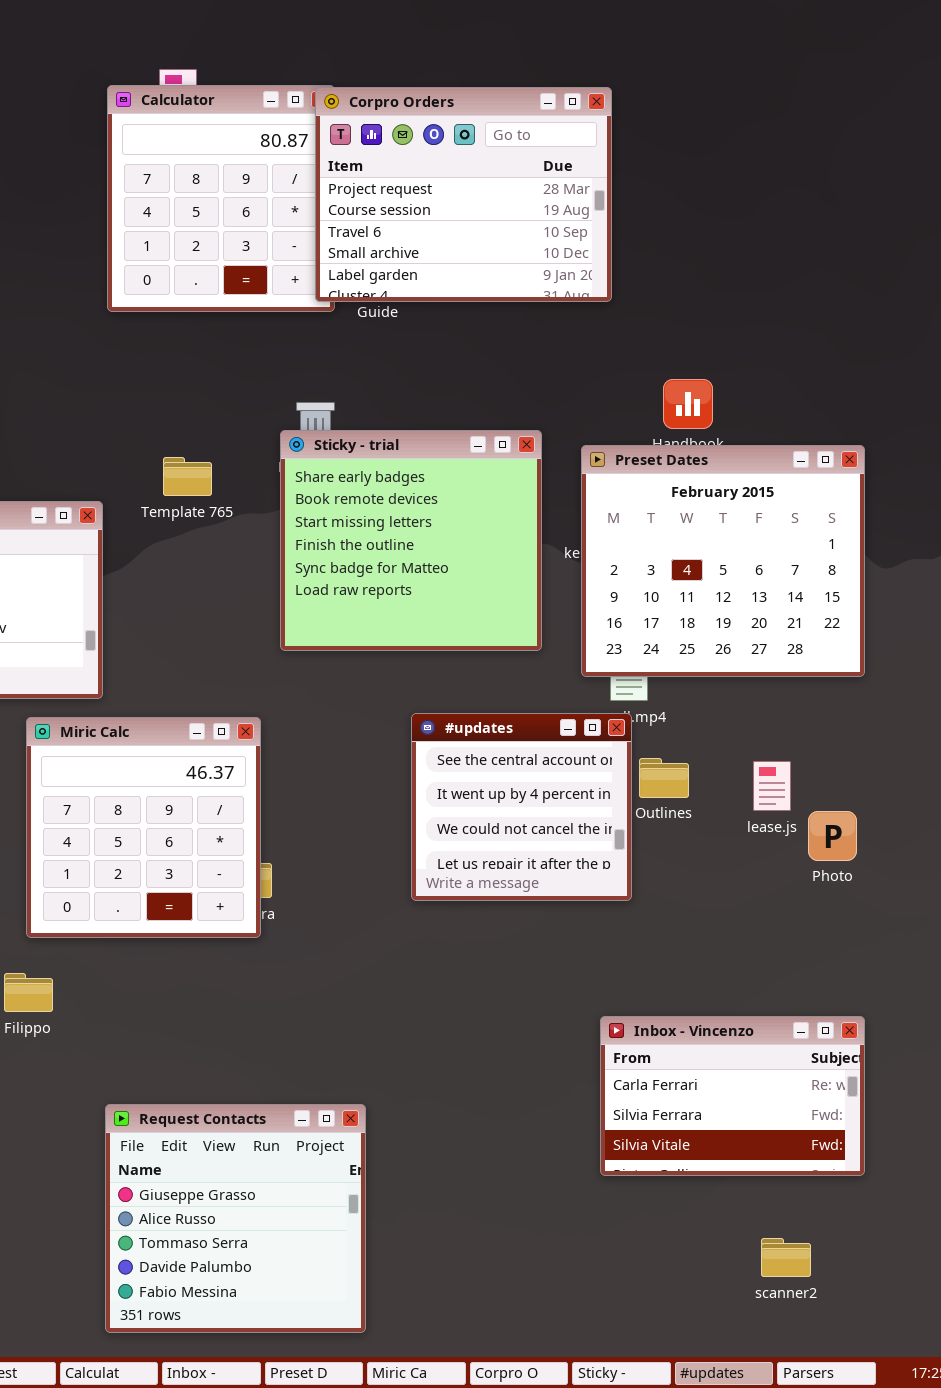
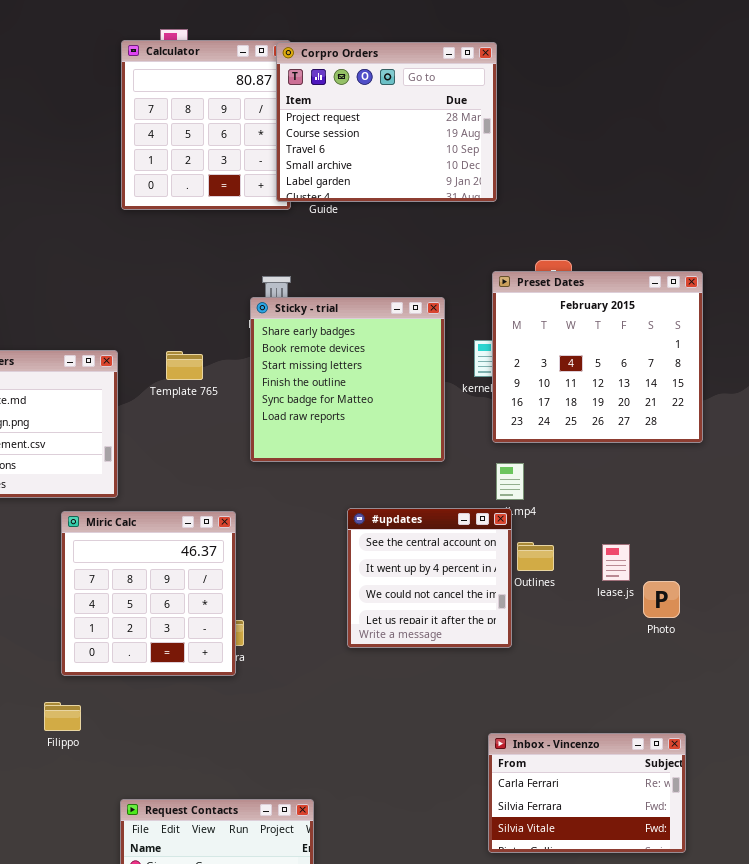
Preset Dates: [581,445,865,677] -> [492,271,703,443], moved
Template 765: [163,457,212,496] -> [166,351,203,380], moved

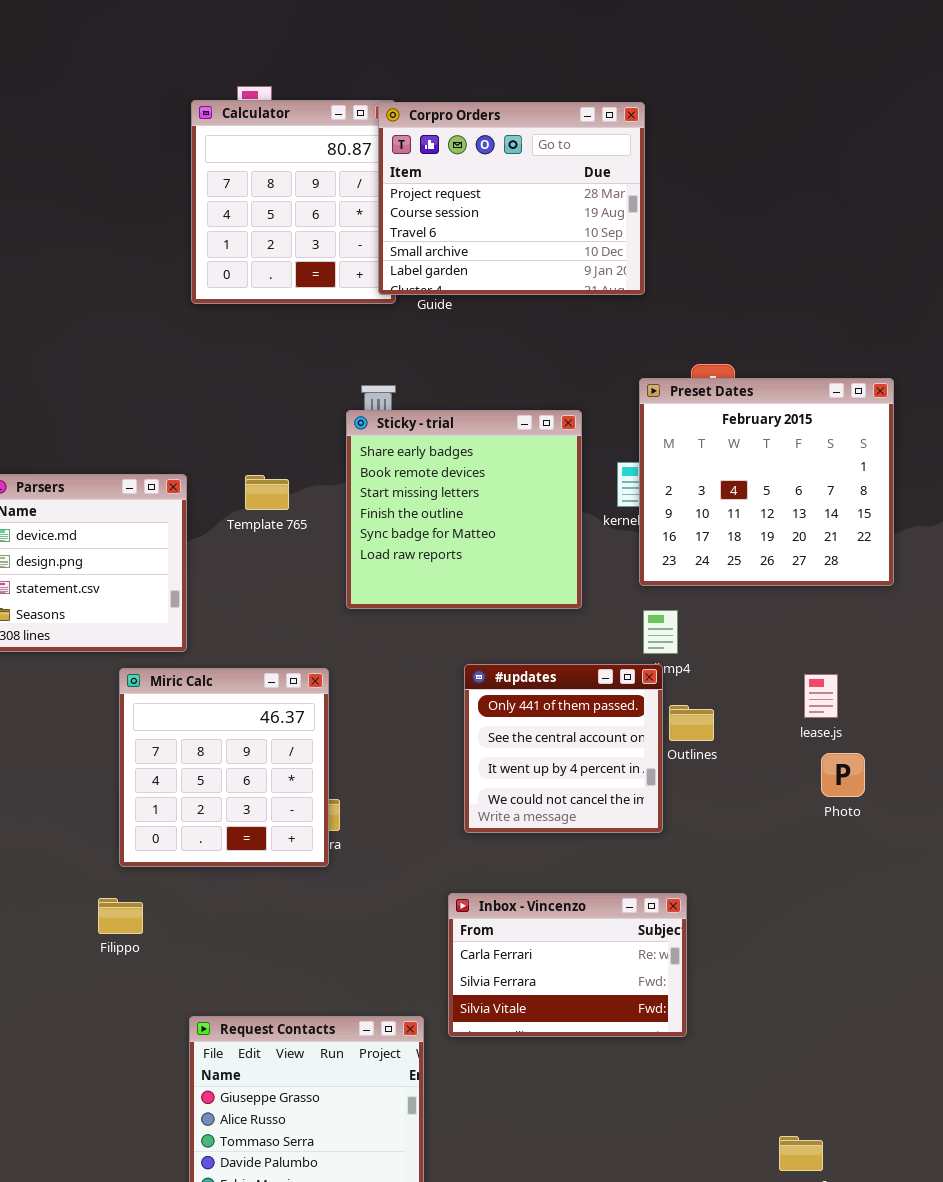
#updates: [347,508,512,648] -> [464,664,663,833], scrolled up 1 row
lease.js: [602,544,630,581] -> [804,674,838,718], moved
Inbox - Vincenzo: [488,733,686,853] -> [448,893,687,1037], moved

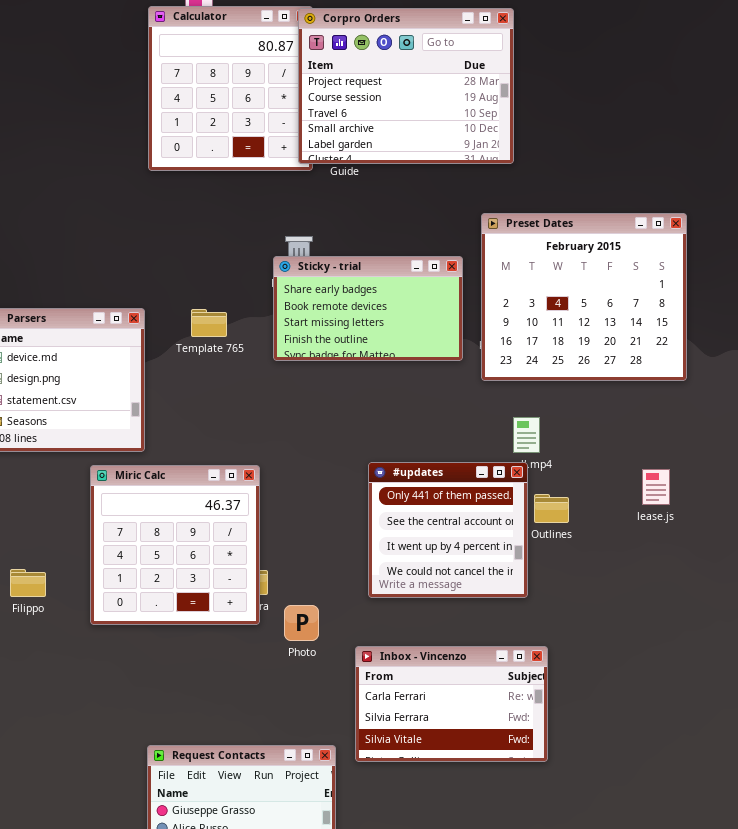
Preset Dates: [639,378,894,586] -> [481,213,687,381], moved
Sticky - trial: [346,410,582,609] -> [273,256,463,361], resized
Photo: [821,753,865,797] -> [284,605,319,641], moved
Filippo: [98,898,143,934] -> [10,569,46,597], moved

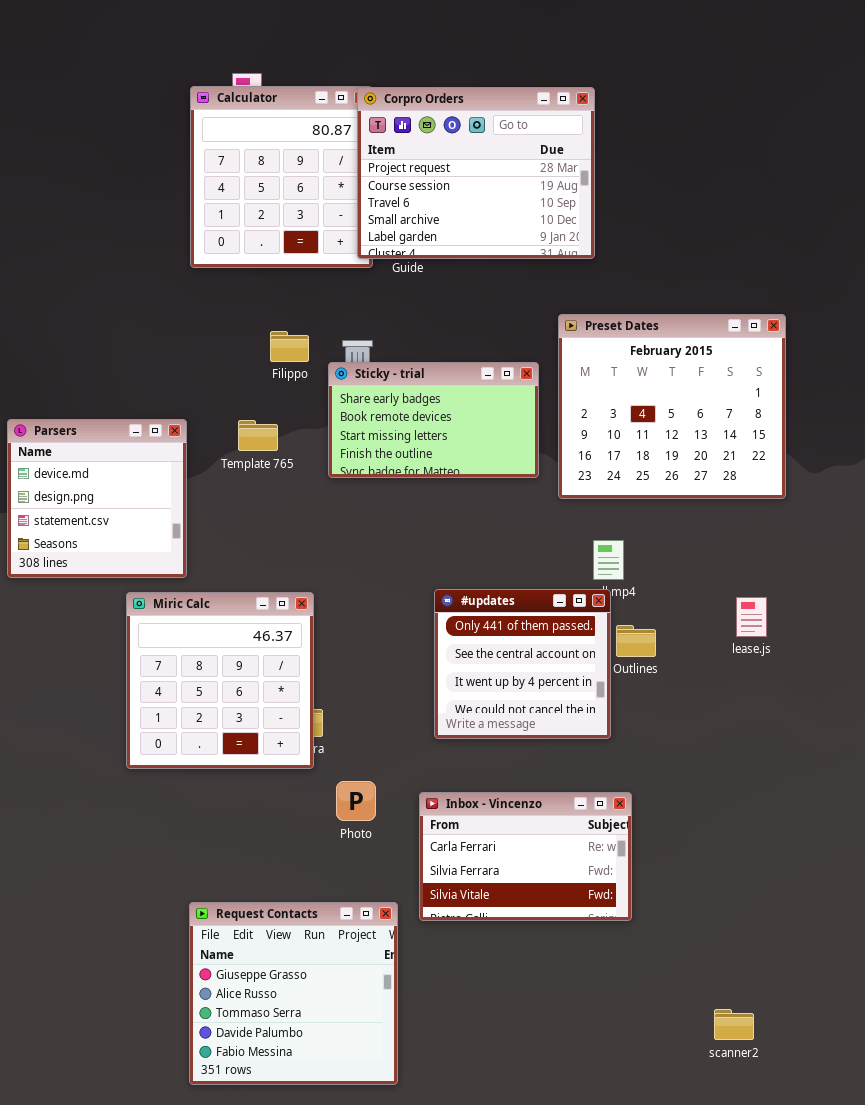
Filippo: [10,569,46,597] -> [270,331,309,362], moved
Photo: [284,605,319,641] -> [336,781,376,821], moved

